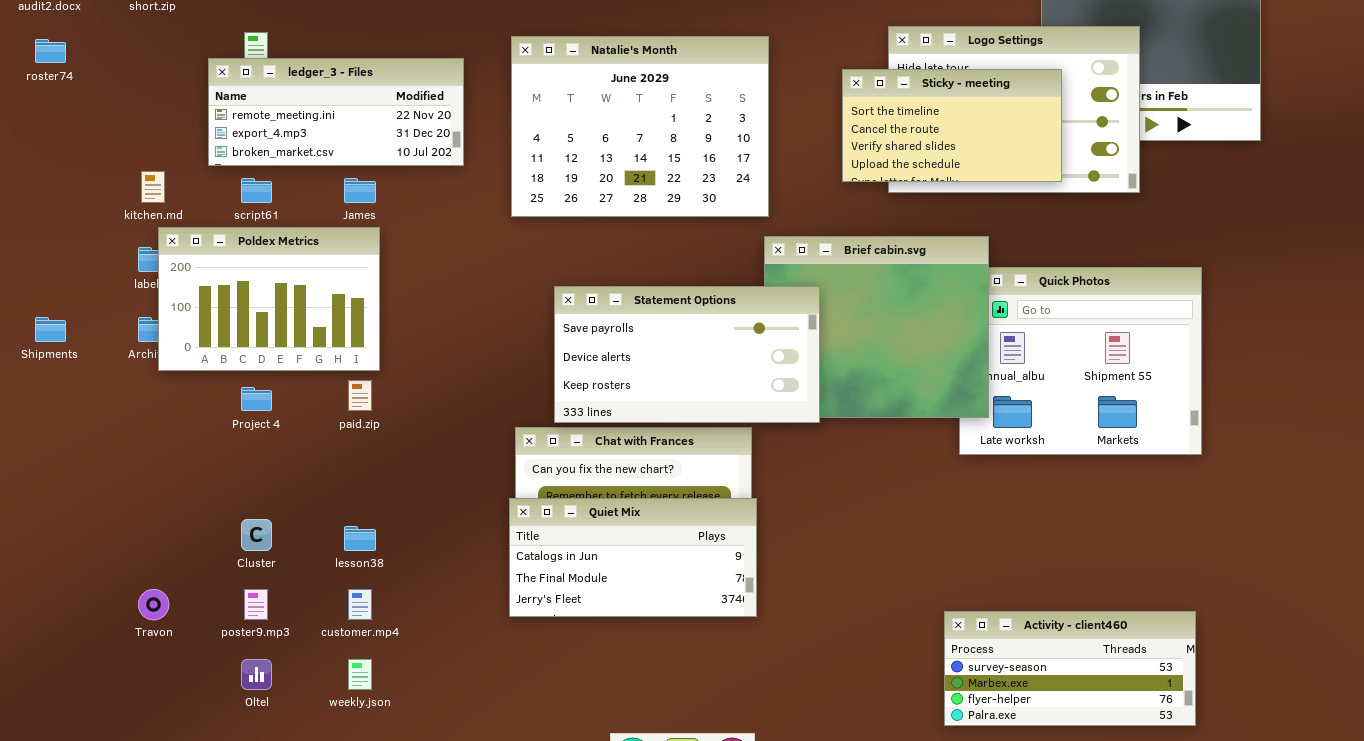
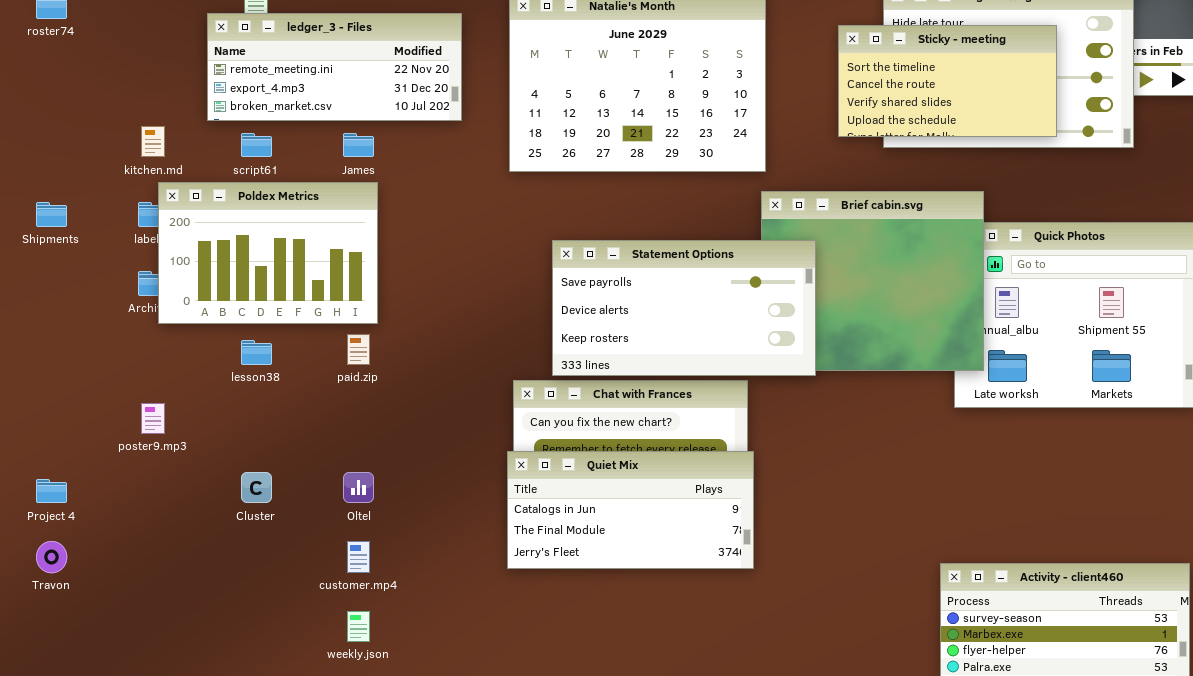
Shipments: [35,317,66,342] -> [36,202,67,227], moved
Project 4: [241,387,272,411] -> [36,479,67,503], moved
lesson38: [344,526,376,551] -> [241,340,272,365], moved
Travon: [138,589,169,620] -> [36,541,67,573], moved
poster9.mp3: [244,589,268,620] -> [141,403,165,434], moved
Oltel: [241,659,272,690] -> [343,472,374,503], moved

